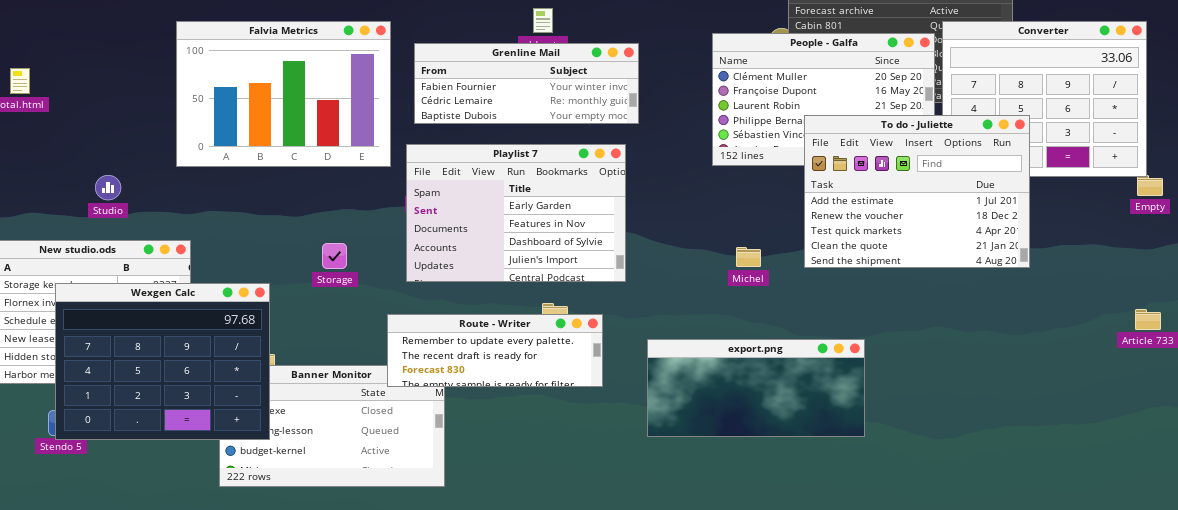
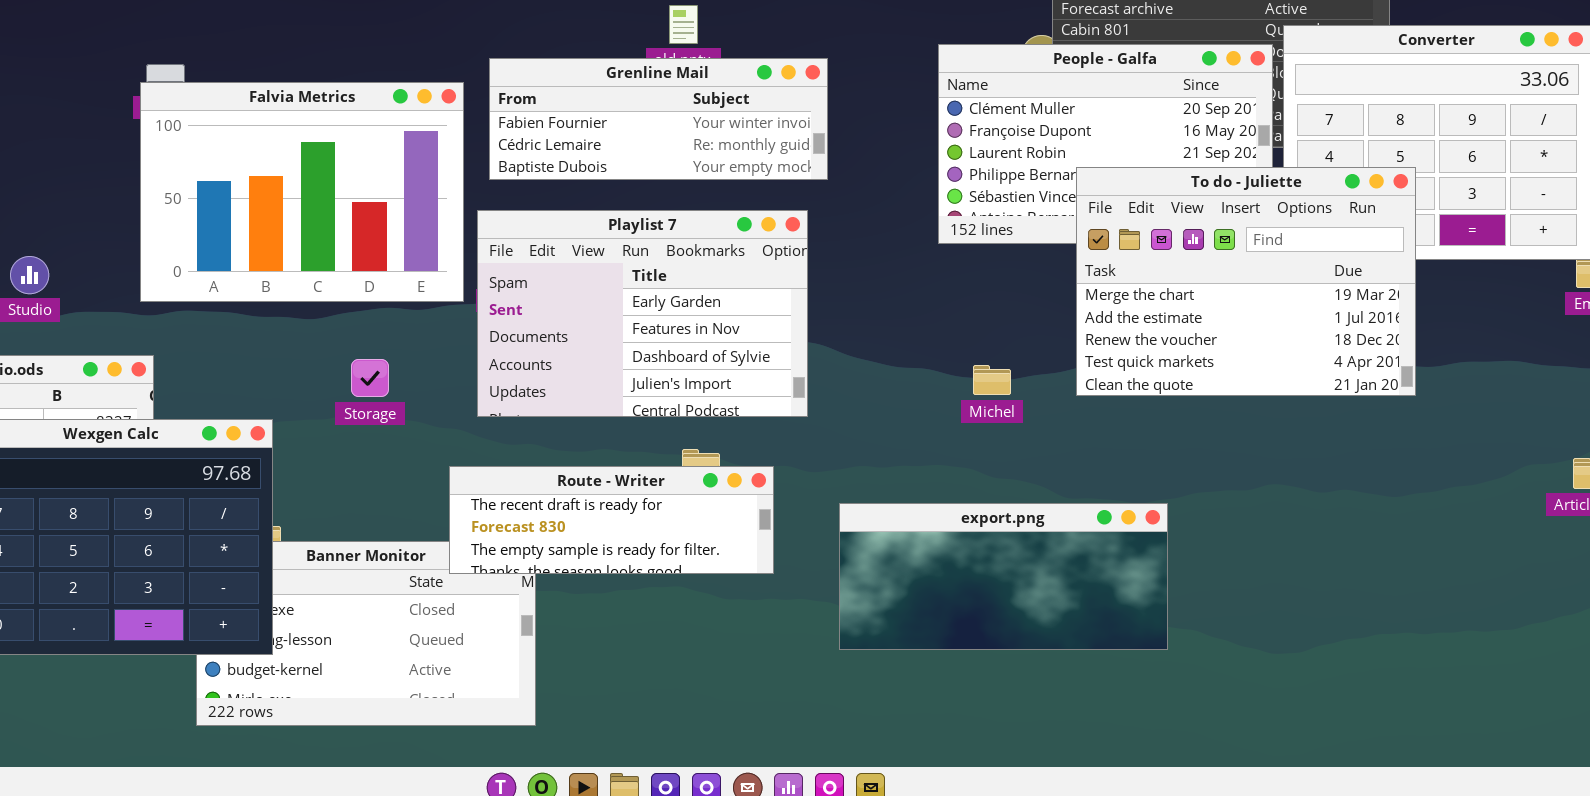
Falvia Metrics: [176,21,391,167] -> [140,82,464,302], moved
To do - Juliette: [804,115,1030,268] -> [1076,167,1416,396], scrolled up 1 row
Route - Writer: [387,314,603,387] -> [449,466,774,574], scrolled down 1 row

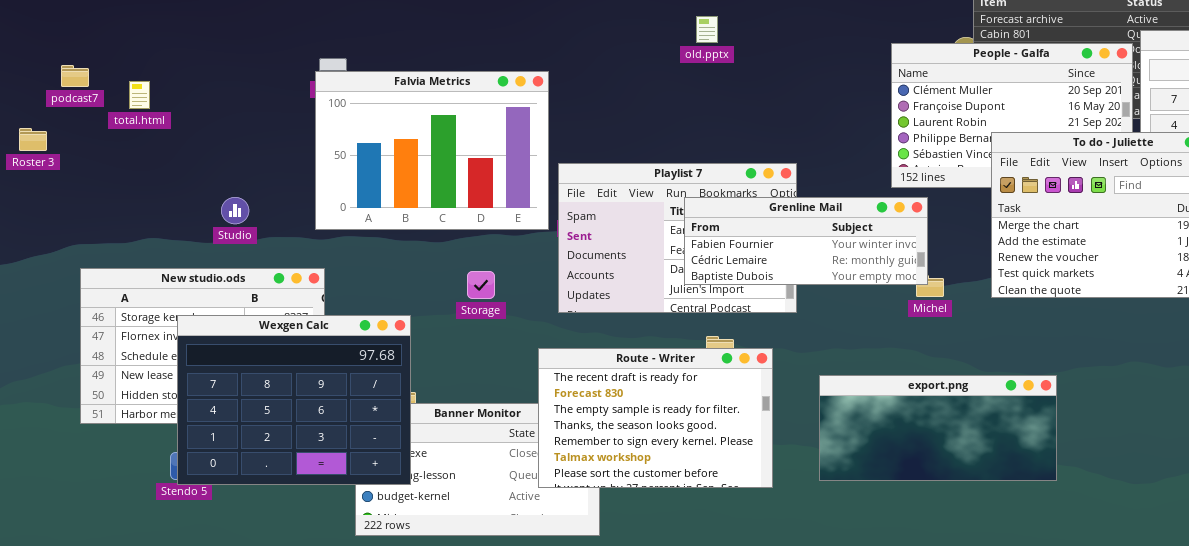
Grenline Mail: [489,58,828,180] -> [684,197,928,285], moved
Route - Writer: [449,466,774,574] -> [538,348,773,488], resized

